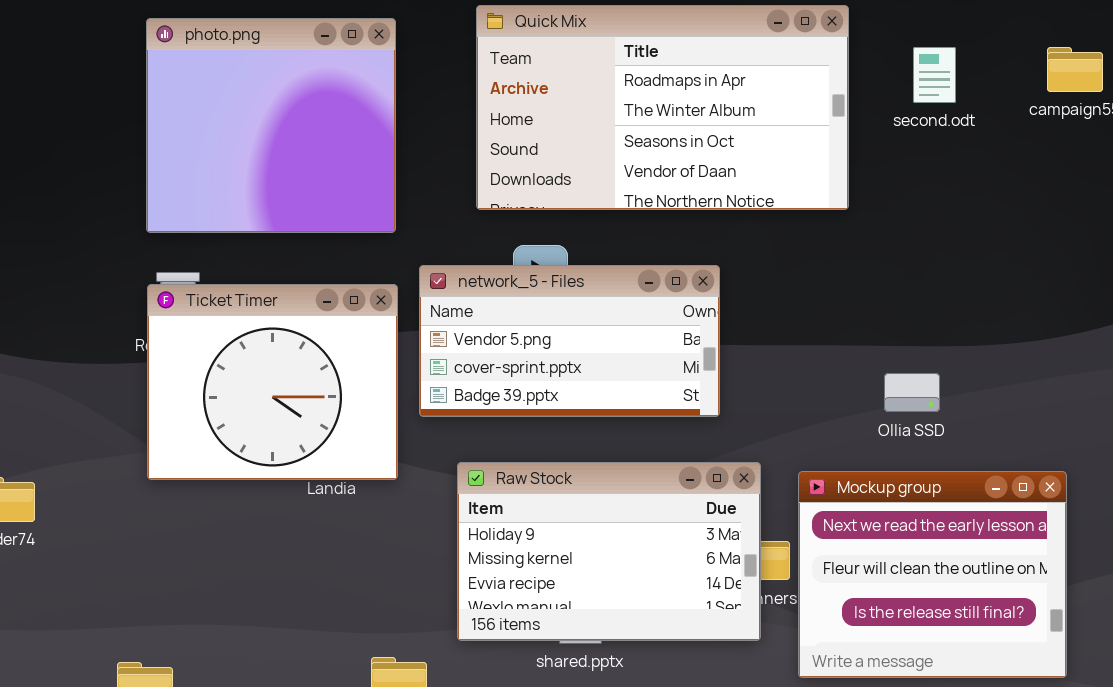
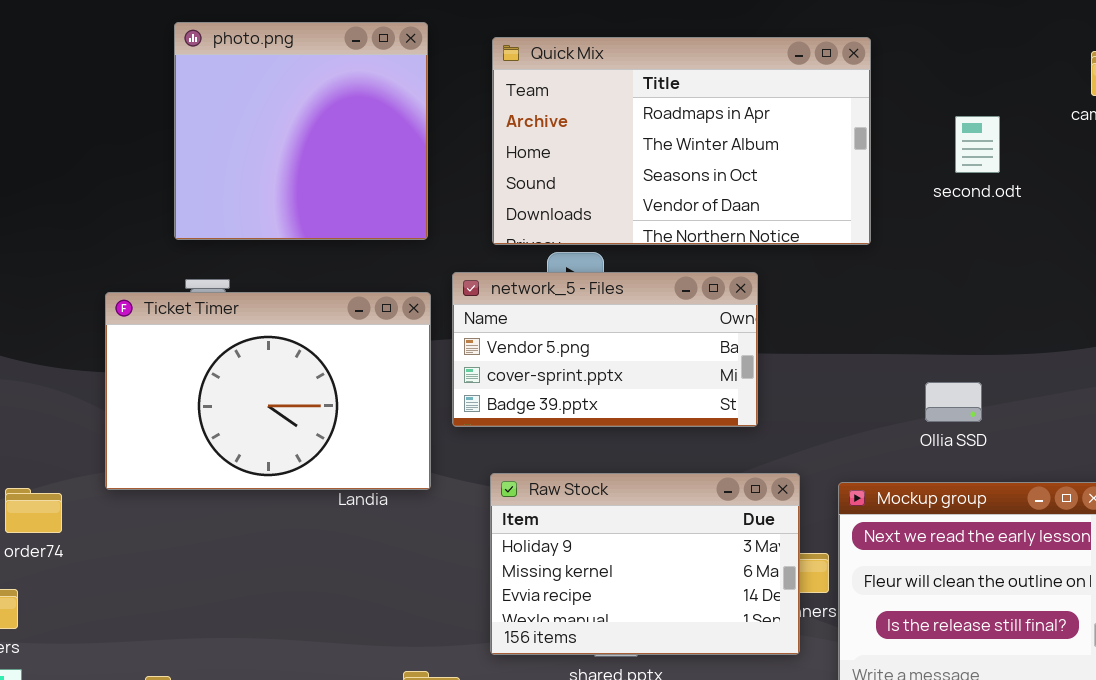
Quick Mix: [476,5,849,210] -> [492,37,871,245], moved
second.odt: [913,47,956,103] -> [955,116,1000,173], moved
Ticket Timer: [147,284,398,480] -> [105,292,431,490], resized

